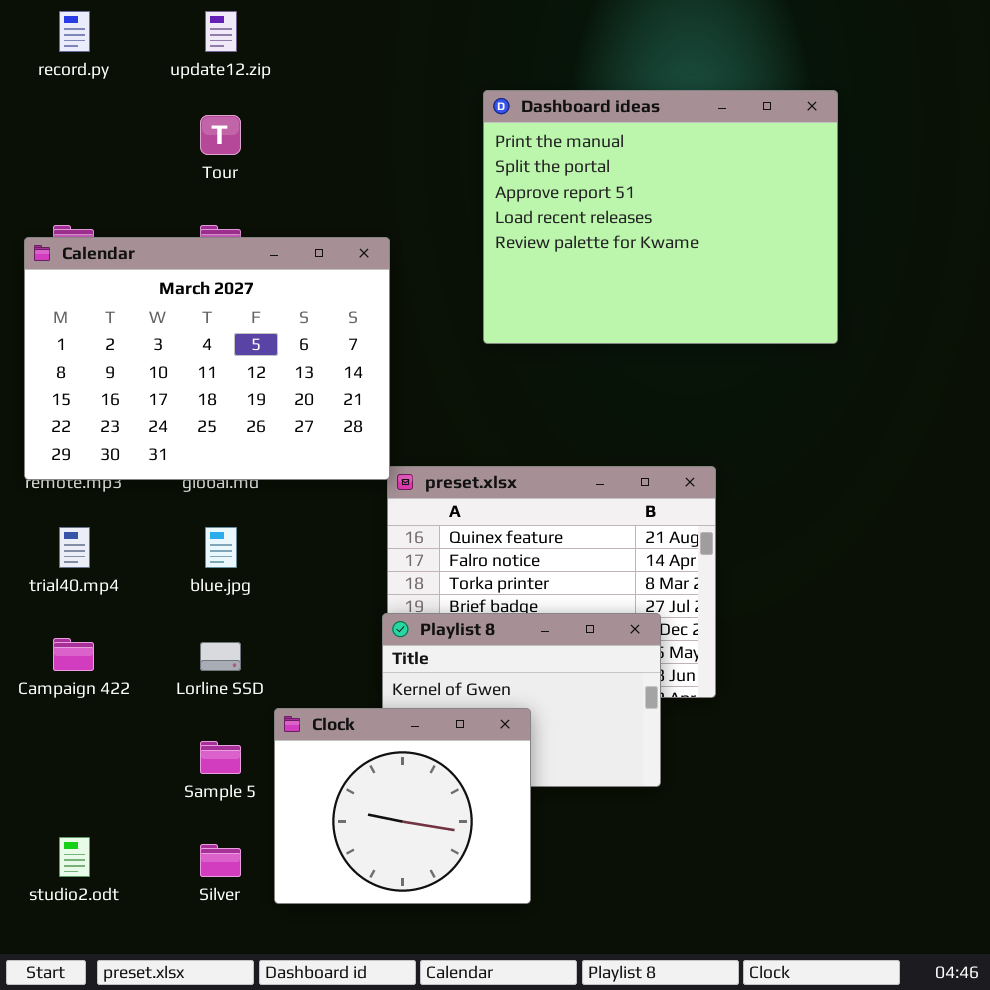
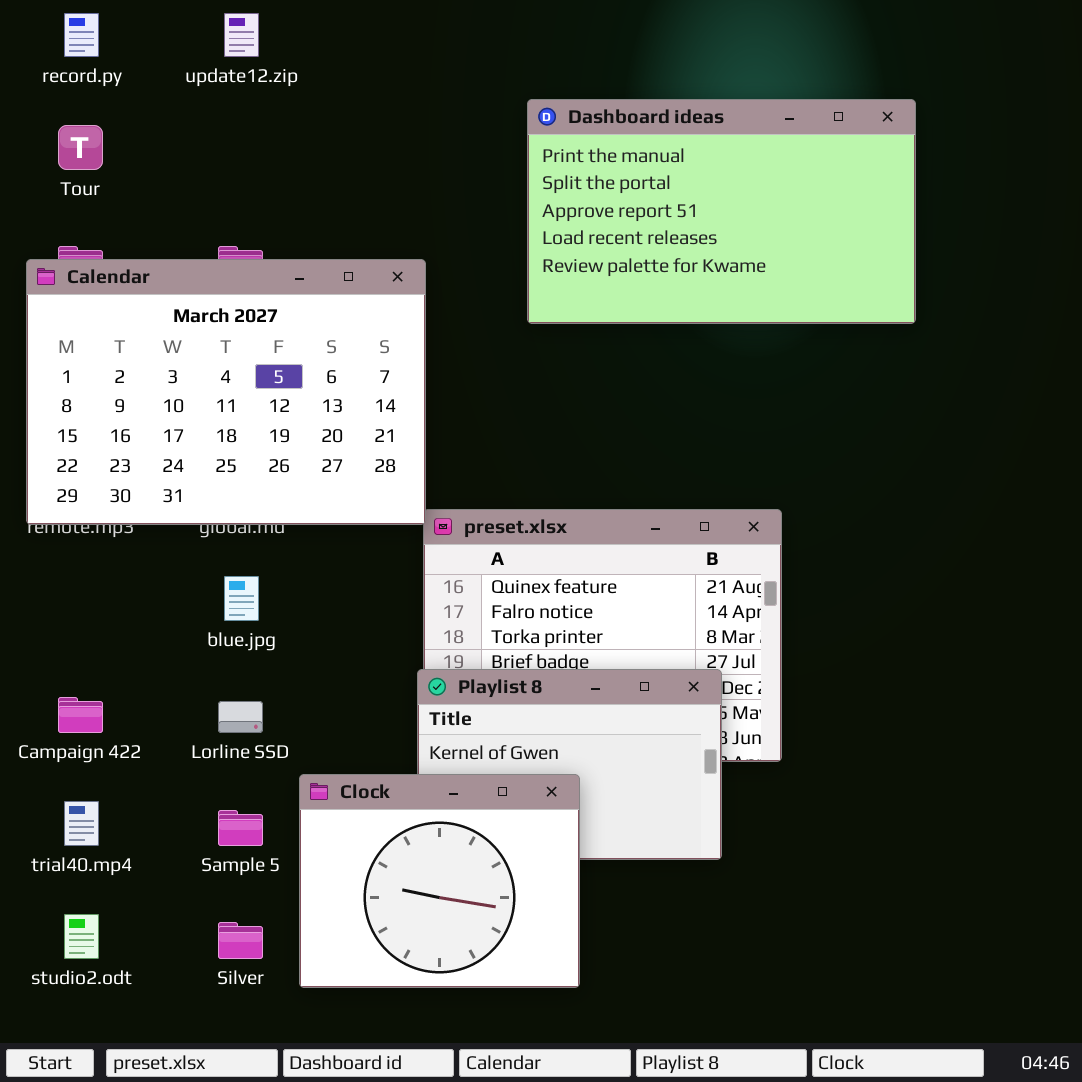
Dashboard ideas: [483,90,838,344] -> [527,99,916,324], resized
Tour: [200,115,241,155] -> [58,125,103,170], moved
trial40.mp4: [59,527,90,568] -> [64,801,99,846], moved

